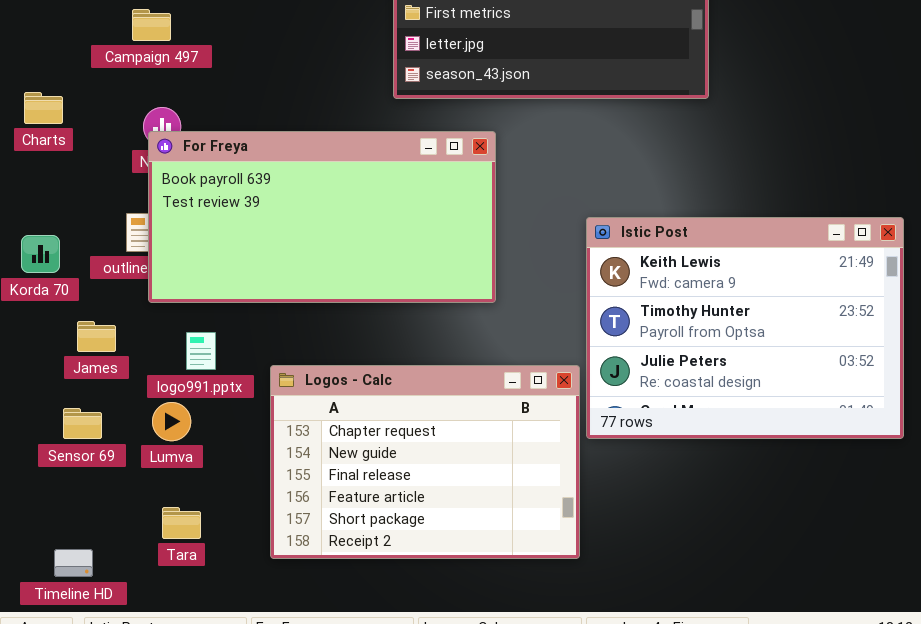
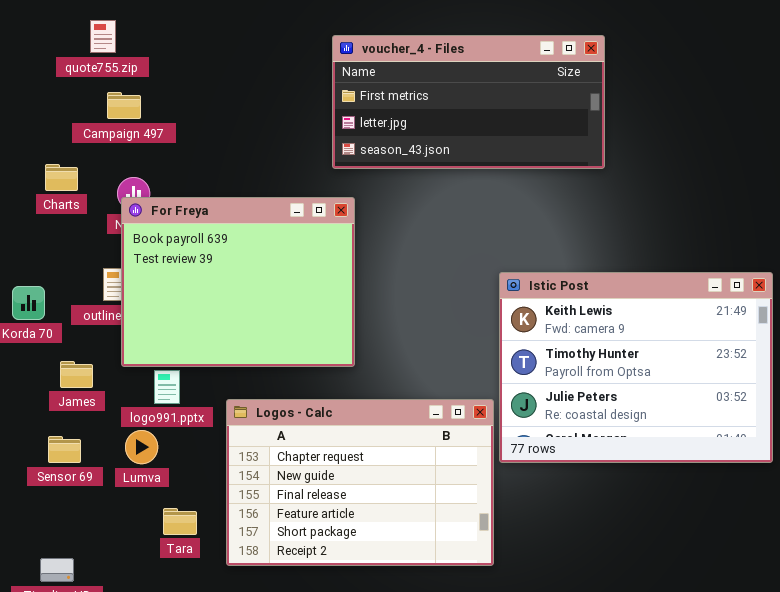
Charts: [24,92,63,124] -> [45,164,78,191], moved
For Freya: [148,131,496,303] -> [121,197,355,367], resized
Tara: [162,507,201,539] -> [163,508,197,535], moved

